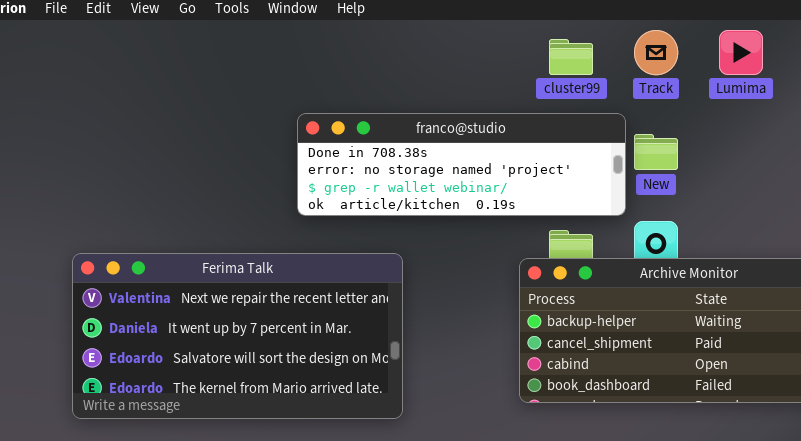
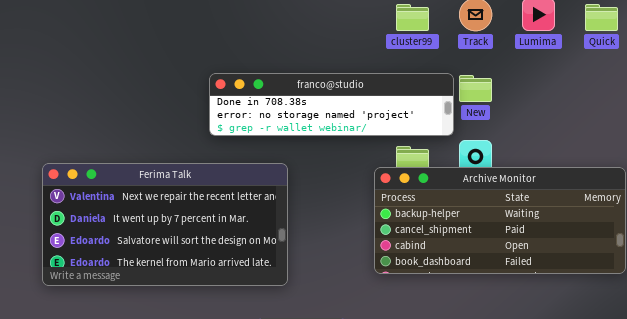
franco@studio: [297,113,626,216] -> [209,73,454,136], resized

